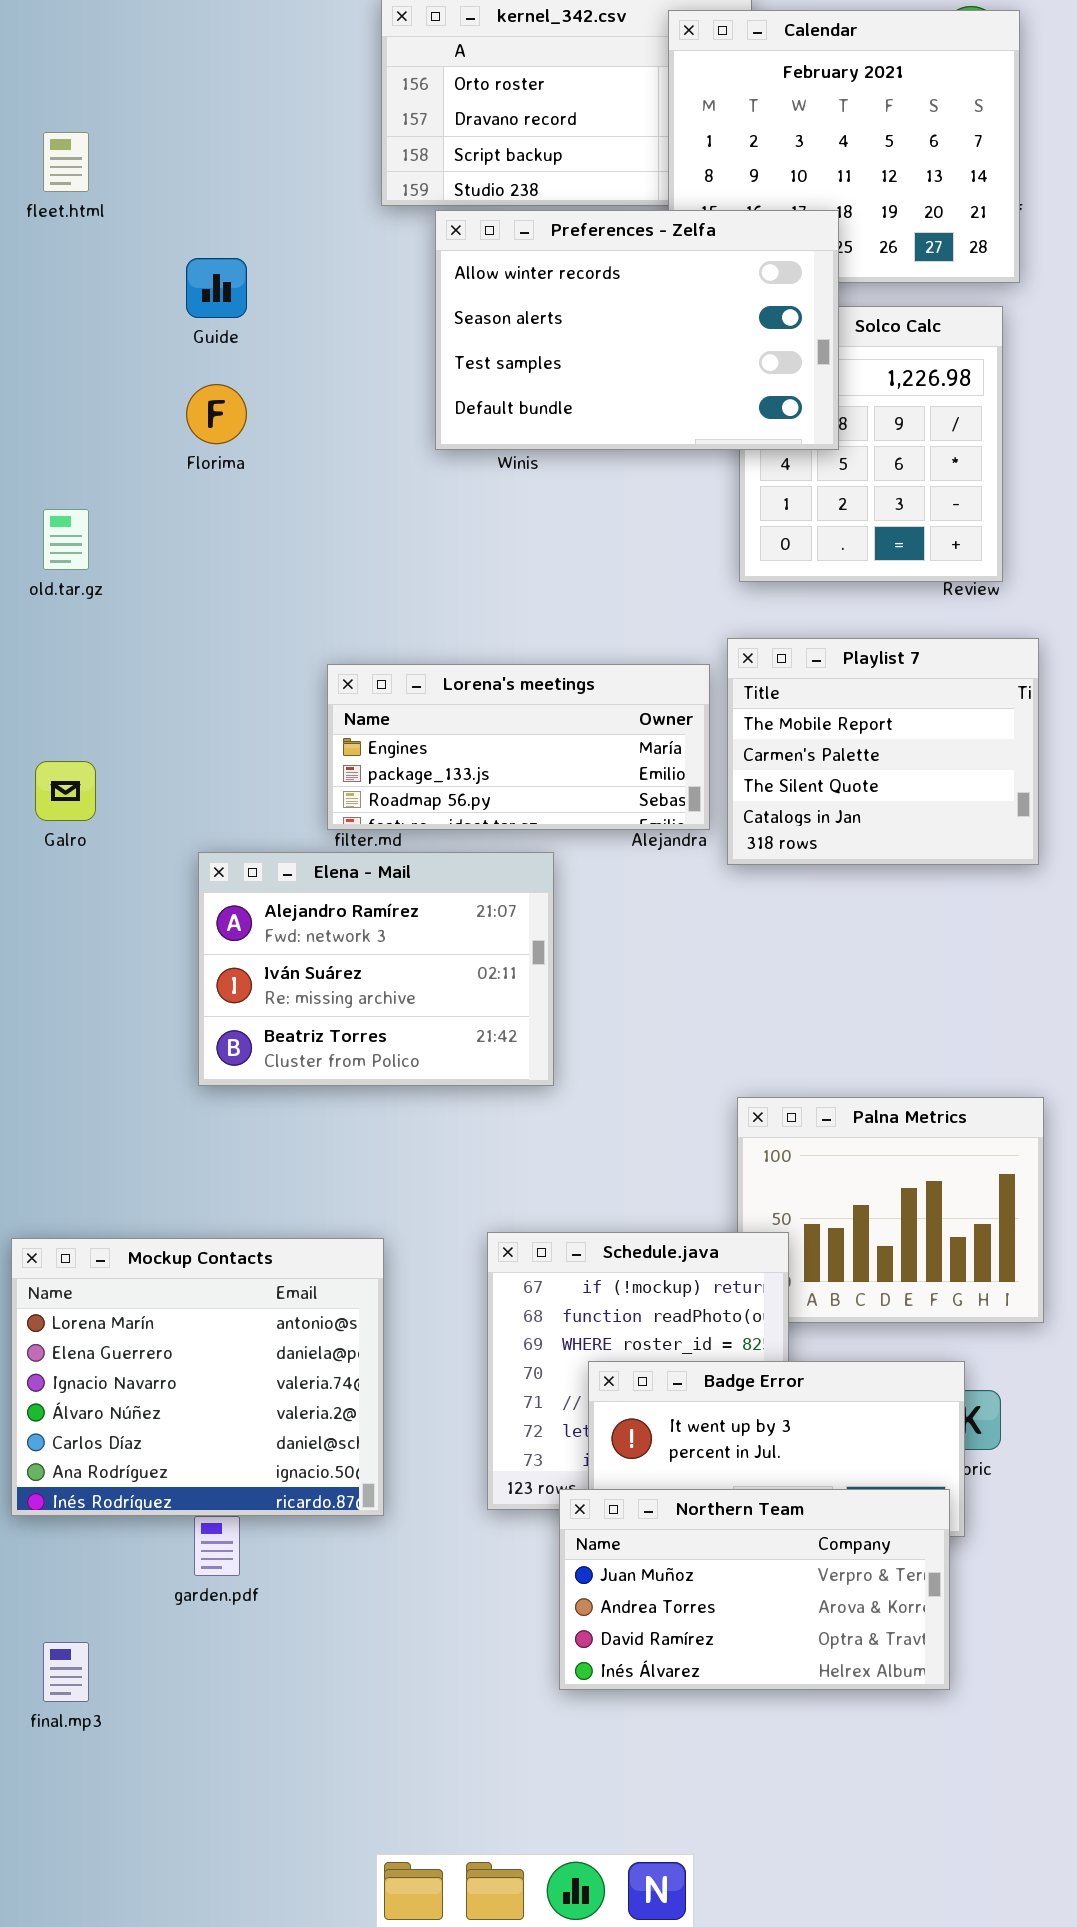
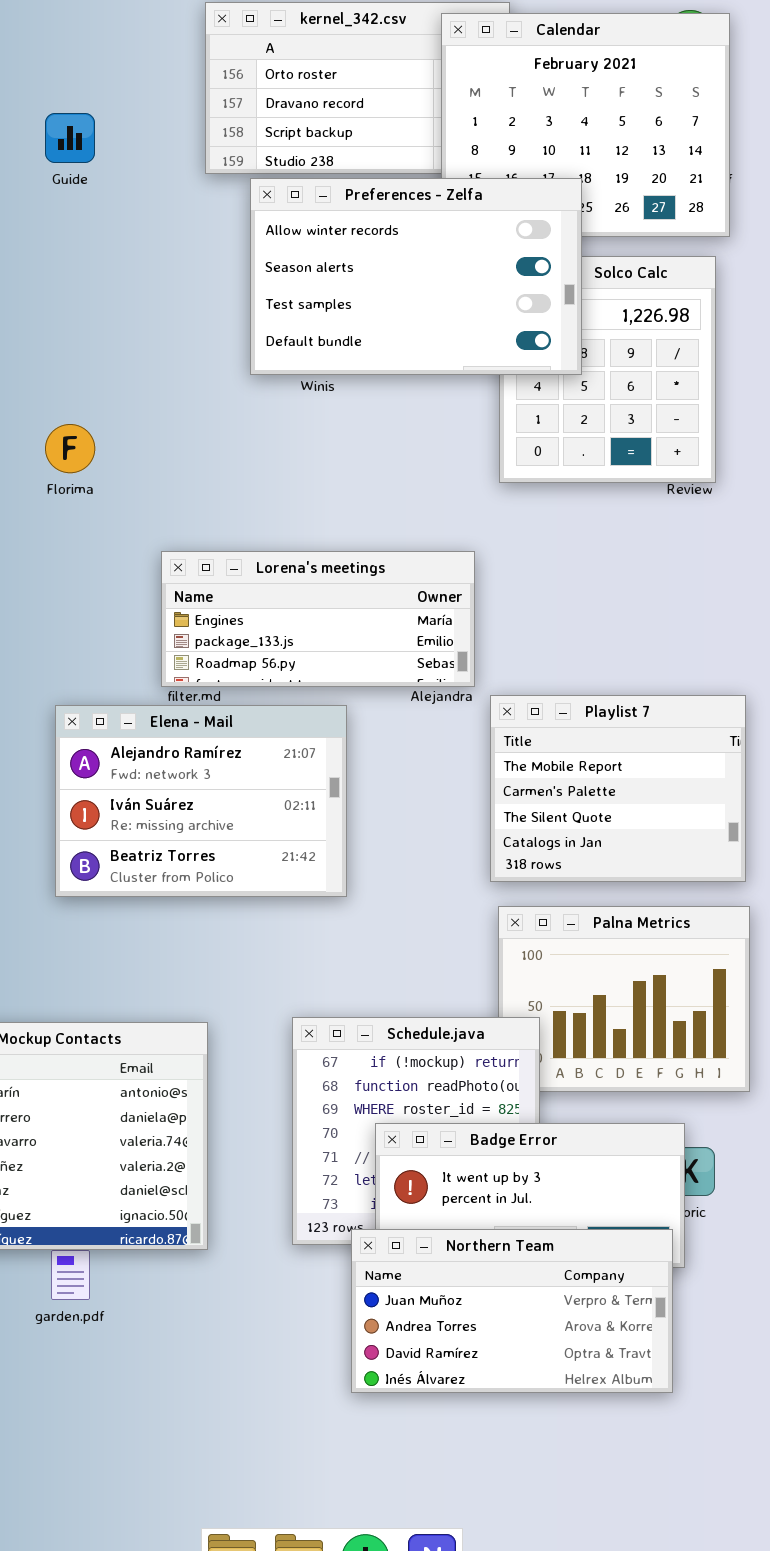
Guide: [186,258,247,318] -> [45,113,95,163], moved
Florima: [186,384,247,444] -> [45,424,95,473], moved
Playlist 7: [727,638,1039,865] -> [490,695,746,882], moved

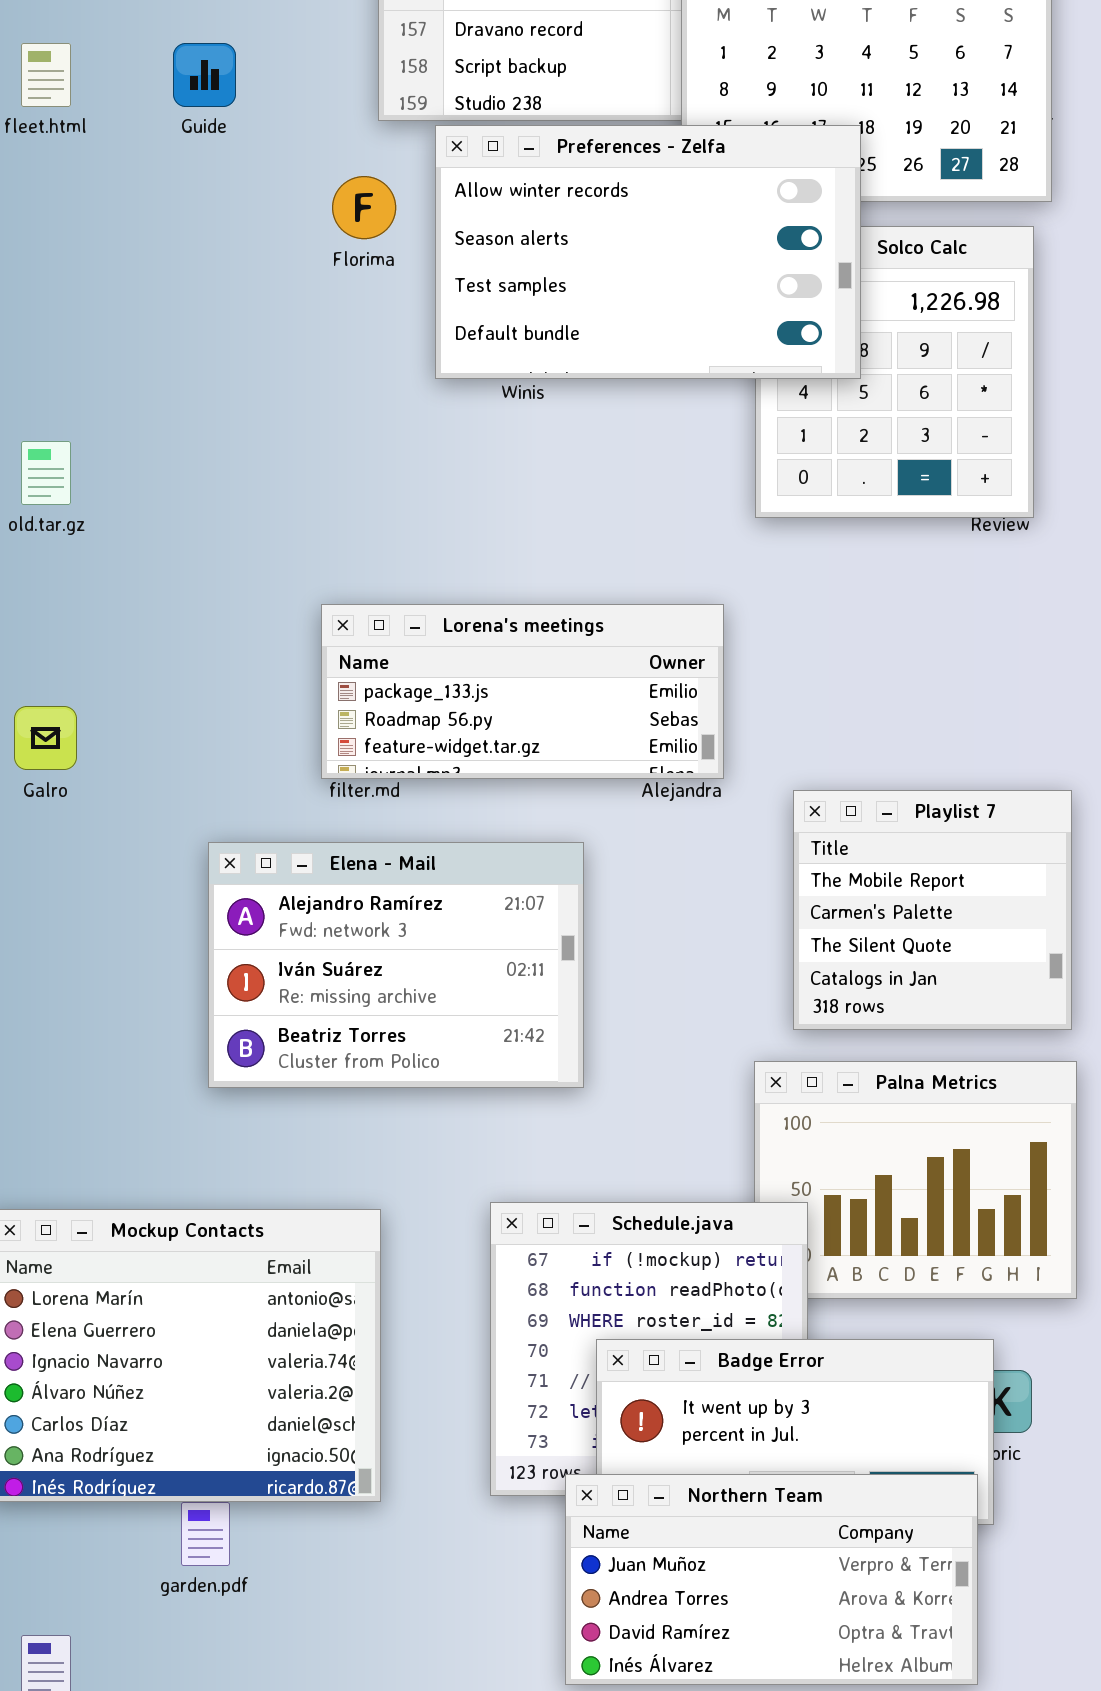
Florima: [45,424,95,473] -> [332,176,396,239], moved
Lorena's meetings: [161,551,475,687] -> [321,604,724,779], scrolled down 1 row
Playlist 7: [490,695,746,882] -> [793,790,1072,1030], resized
Elena - Mail: [55,705,347,897] -> [208,842,584,1088], moved

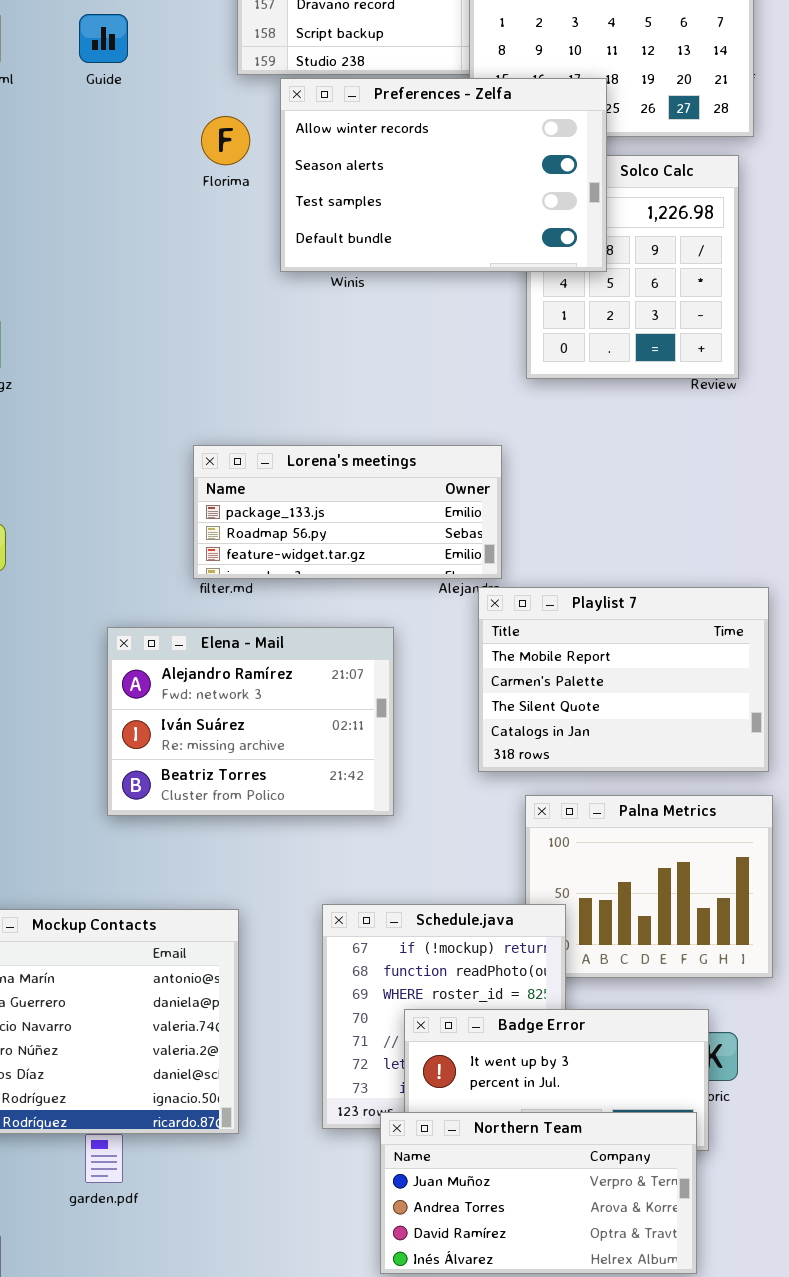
Playlist 7: [793,790,1072,1030] -> [478,587,769,772], resized

